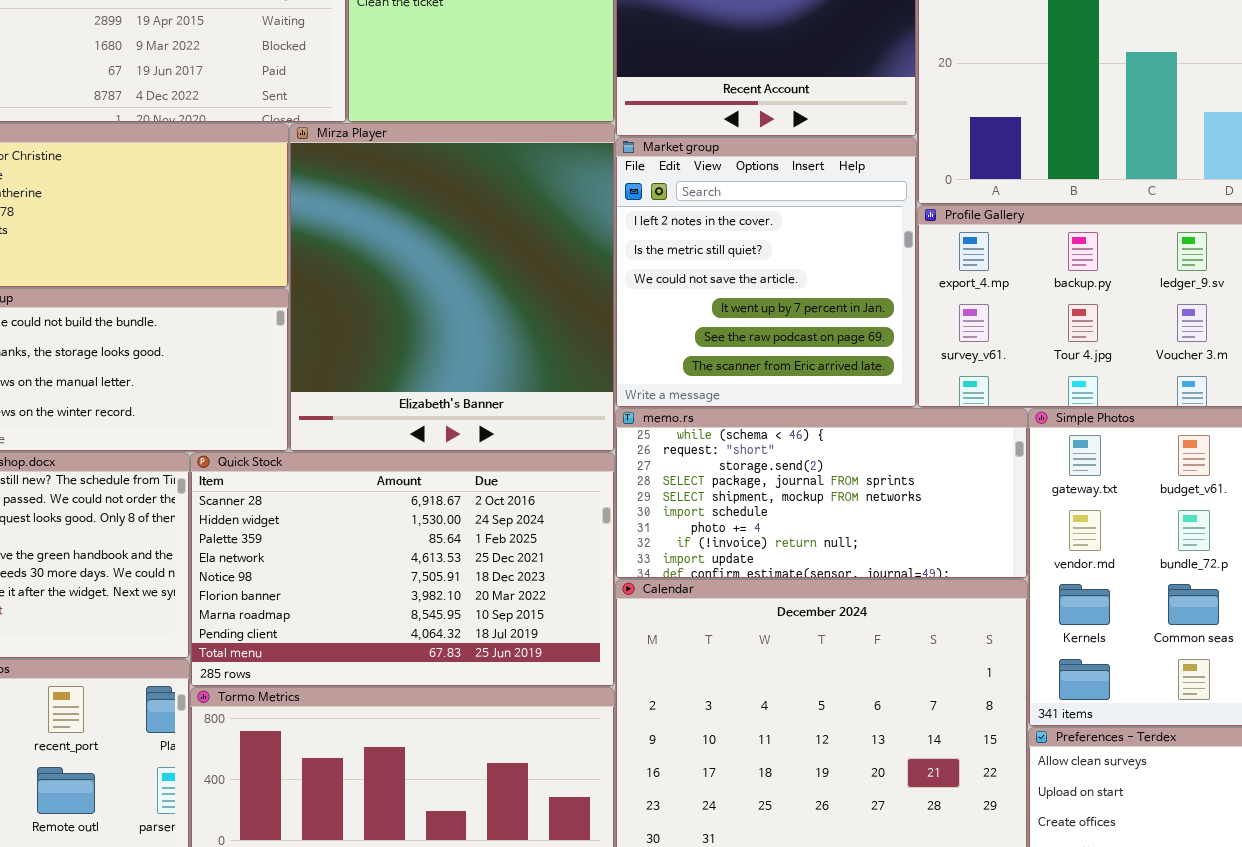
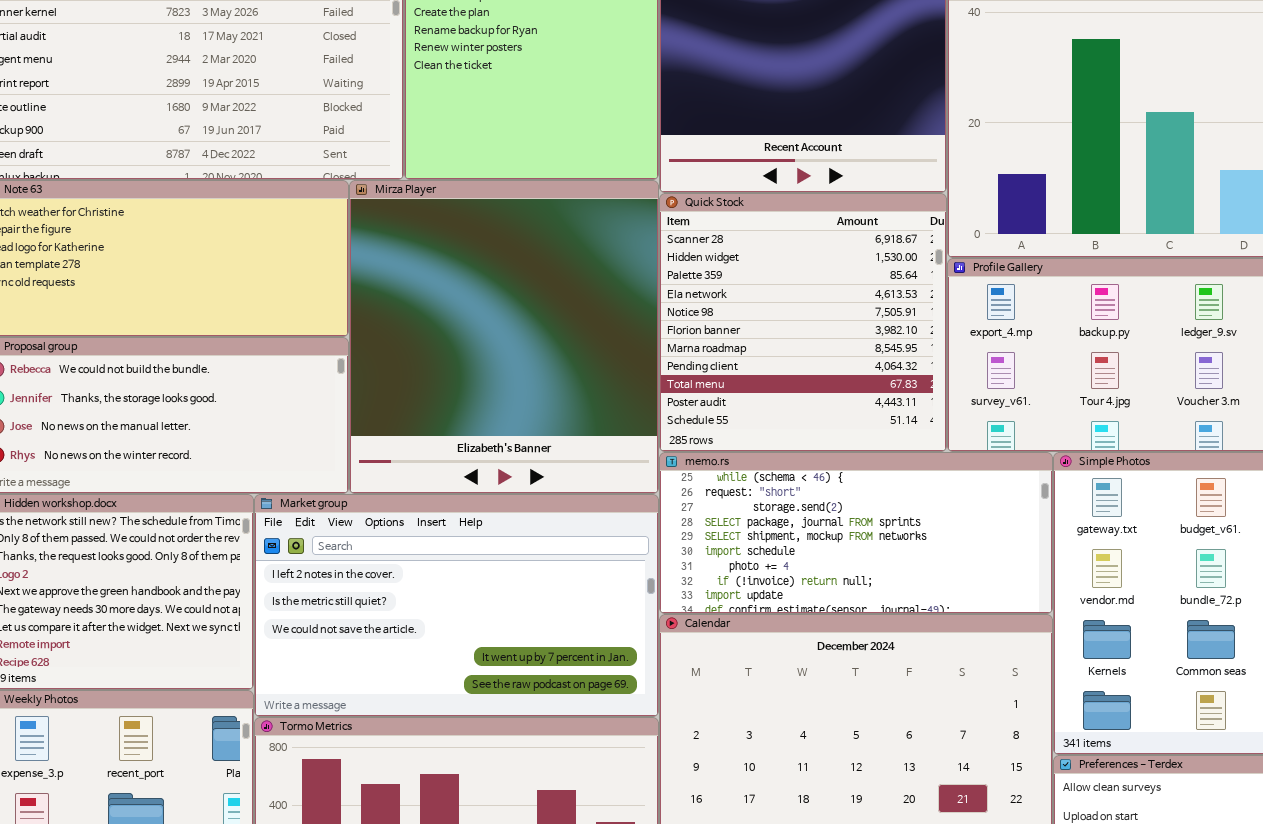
Market group: [615,137,917,408] -> [254,494,659,717], moved, resized
Quick Stock: [190,452,615,687] -> [659,193,947,452], moved, resized

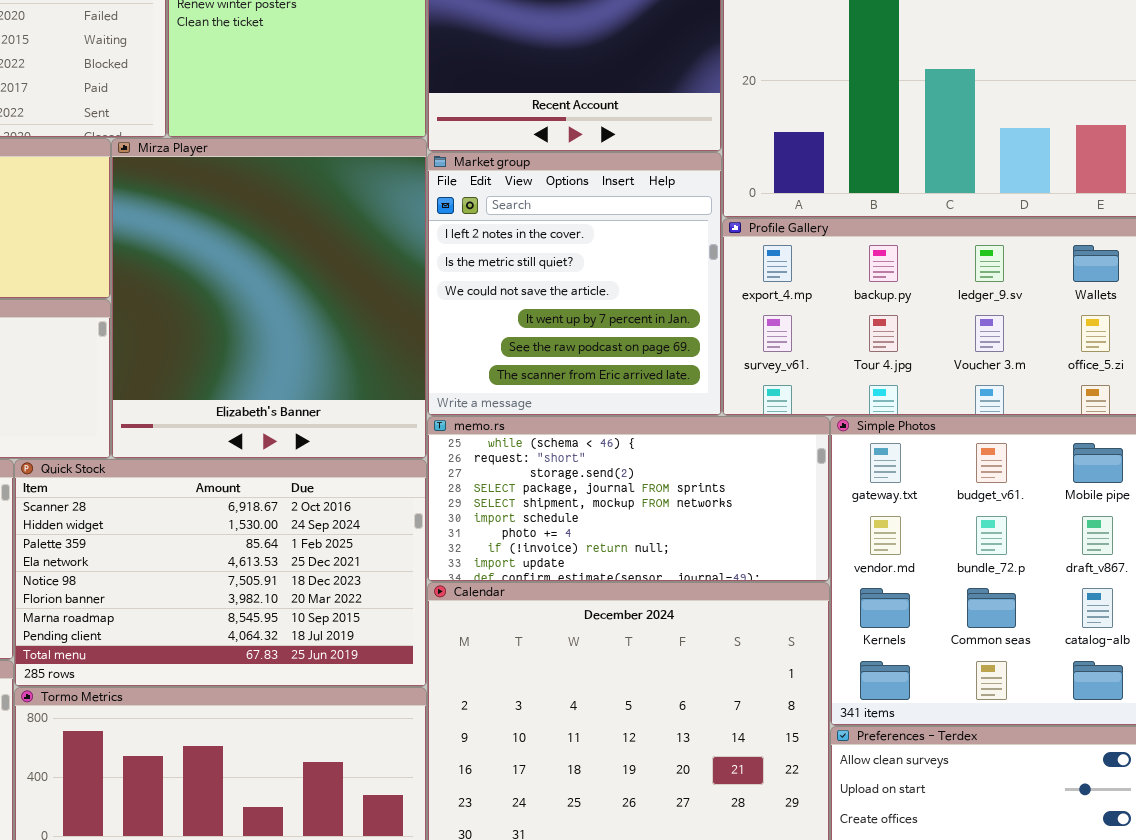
Quick Stock: [659,193,947,452] -> [14,459,427,687], moved, resized
Market group: [254,494,659,717] -> [427,152,722,416], moved, resized

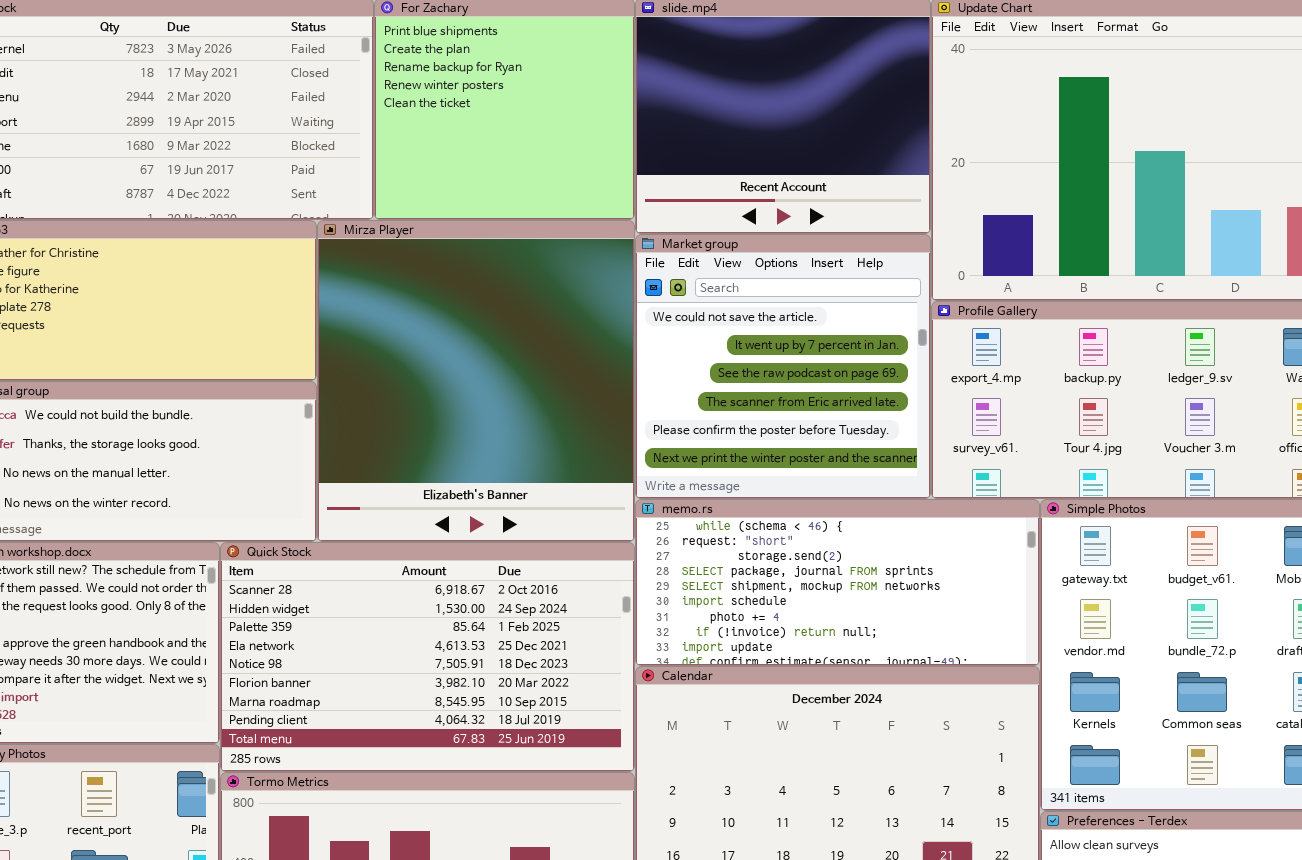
Market group: [427,152,722,416] -> [635,234,931,499], scrolled down 2 rows

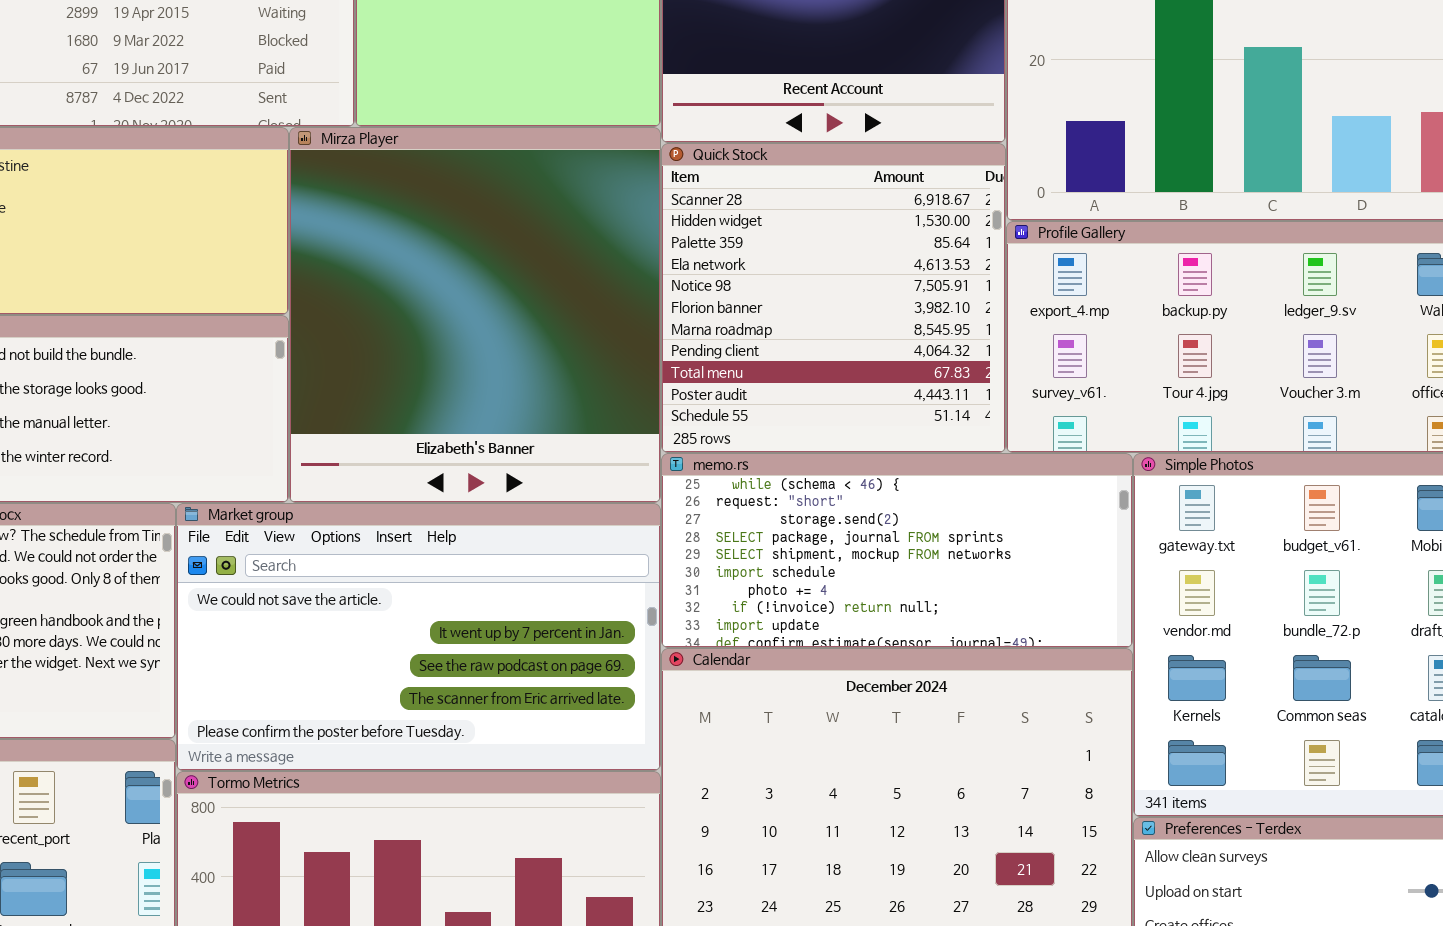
Market group: [635,234,931,499] -> [176,503,661,771], moved, resized
Quick Stock: [220,542,635,772] -> [661,143,1006,453], moved, resized

